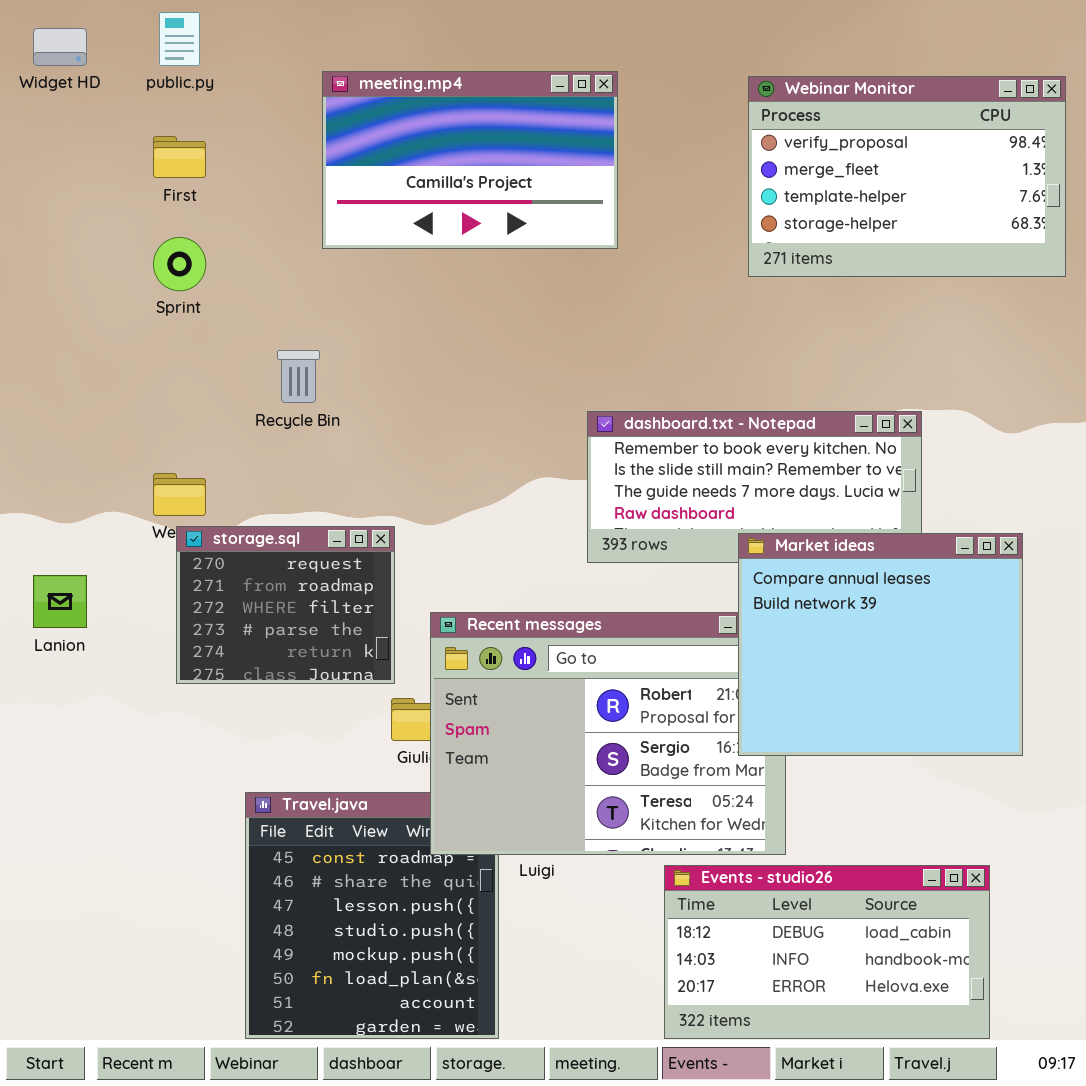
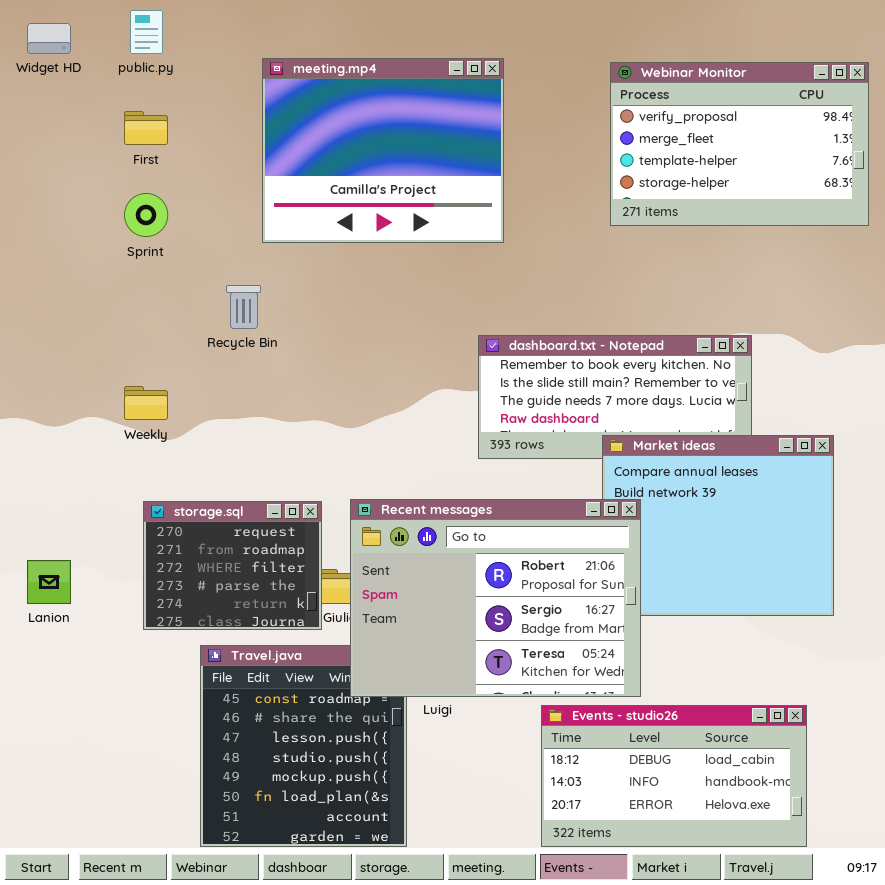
meeting.mp4: [322,71,618,249] -> [262,58,504,243], resized
storage.sql: [176,526,395,684] -> [143,501,322,630], moved
Lanion: [33,575,87,628] -> [27,560,71,604], moved
Recent messages: [430,612,786,855] -> [350,499,641,697], raised

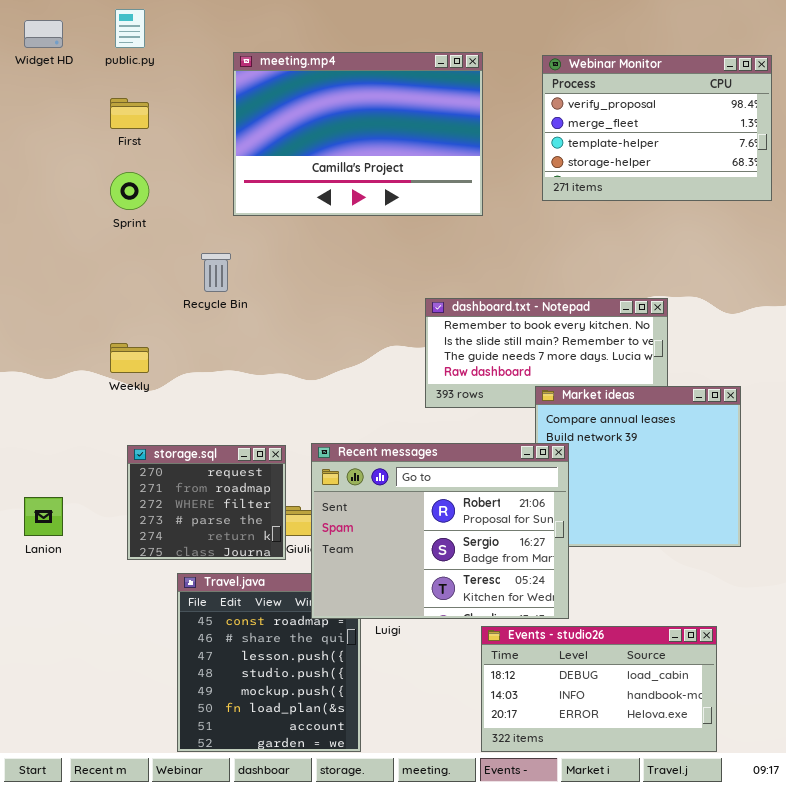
meeting.mp4: [262,58,504,243] -> [233,52,483,216], resized

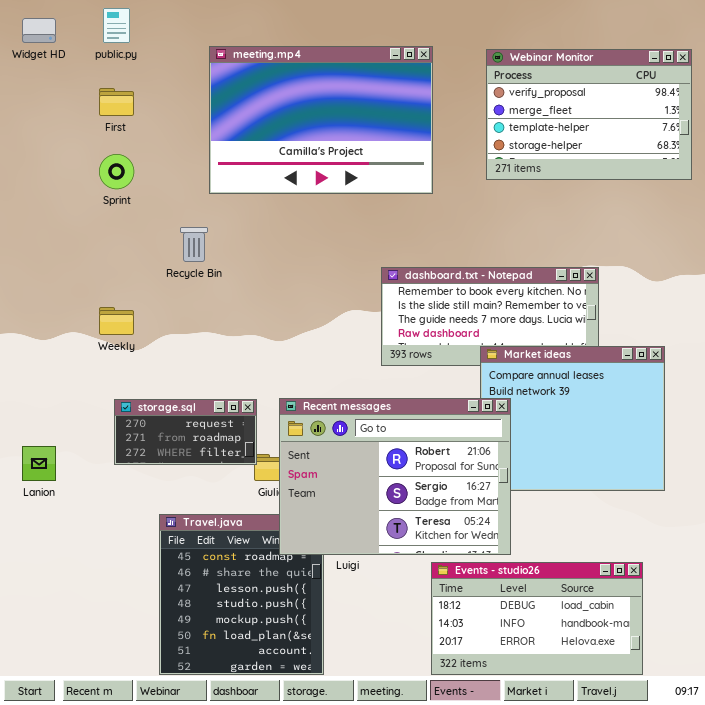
storage.sql: [127,445,286,560] -> [114,399,257,465], resized

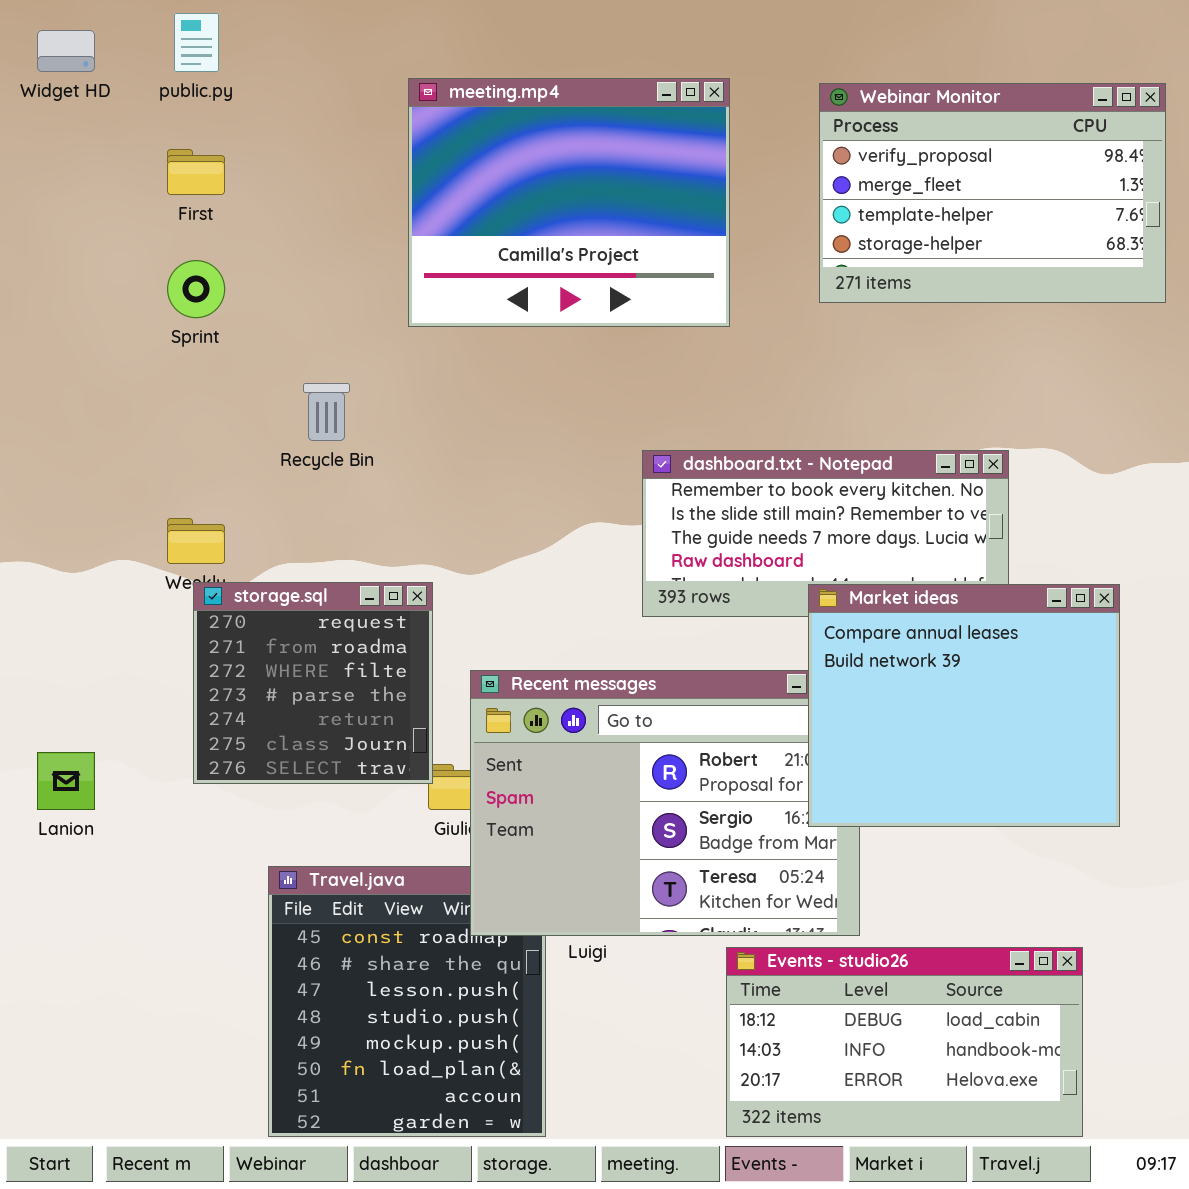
meeting.mp4: [209,46,433,194] -> [408,78,730,327], resized
Market ideas: [480,346,665,491] -> [808,584,1120,827], raised
storage.sql: [114,399,257,465] -> [193,582,433,784], resized

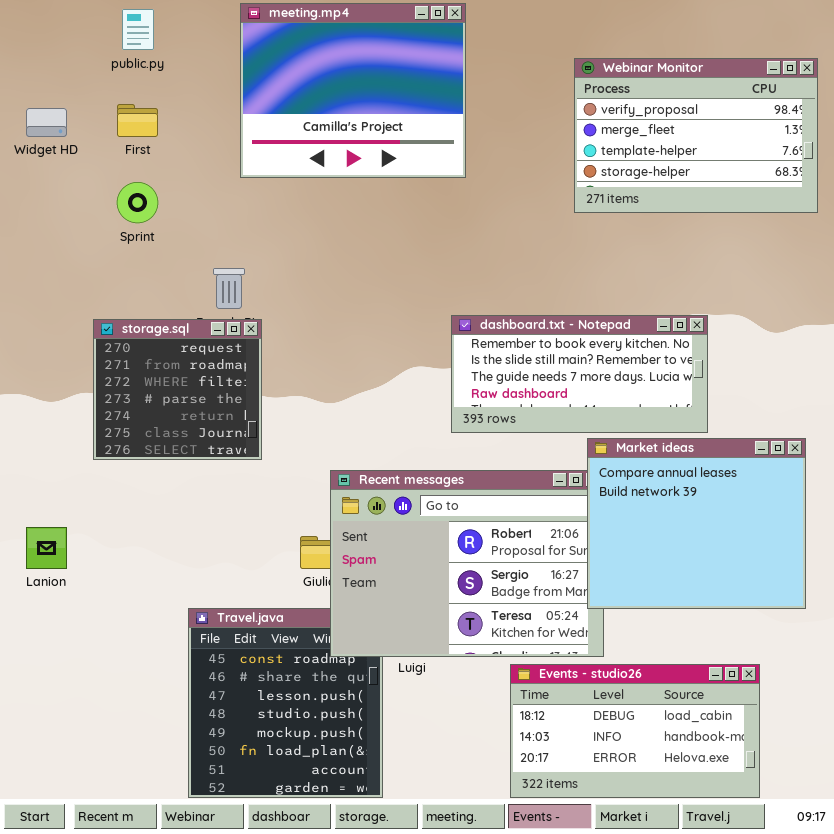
Widget HD: [37,30,95,72] -> [26,108,67,137], moved
meeting.mp4: [408,78,730,327] -> [240,3,466,178], moved
storage.sql: [193,582,433,784] -> [93,319,262,460], moved
Market ideas: [808,584,1120,827] -> [587,438,806,609], moved

